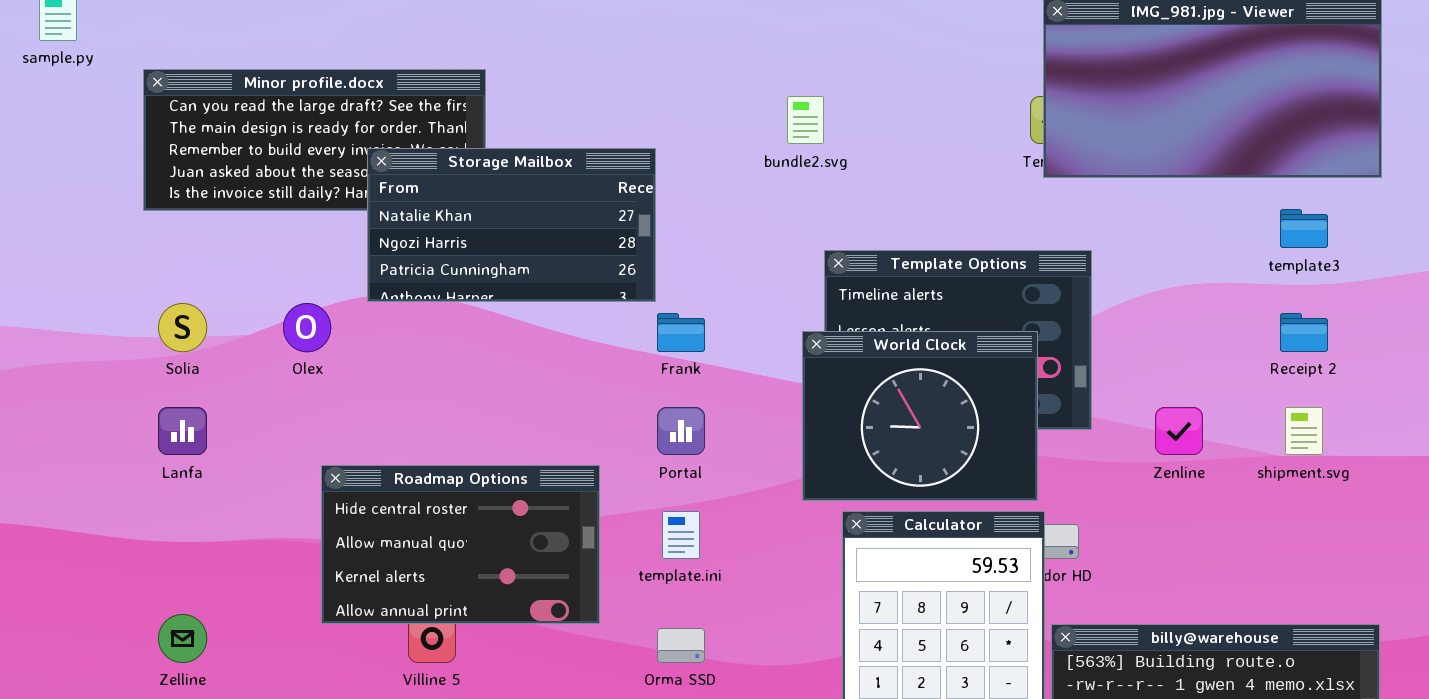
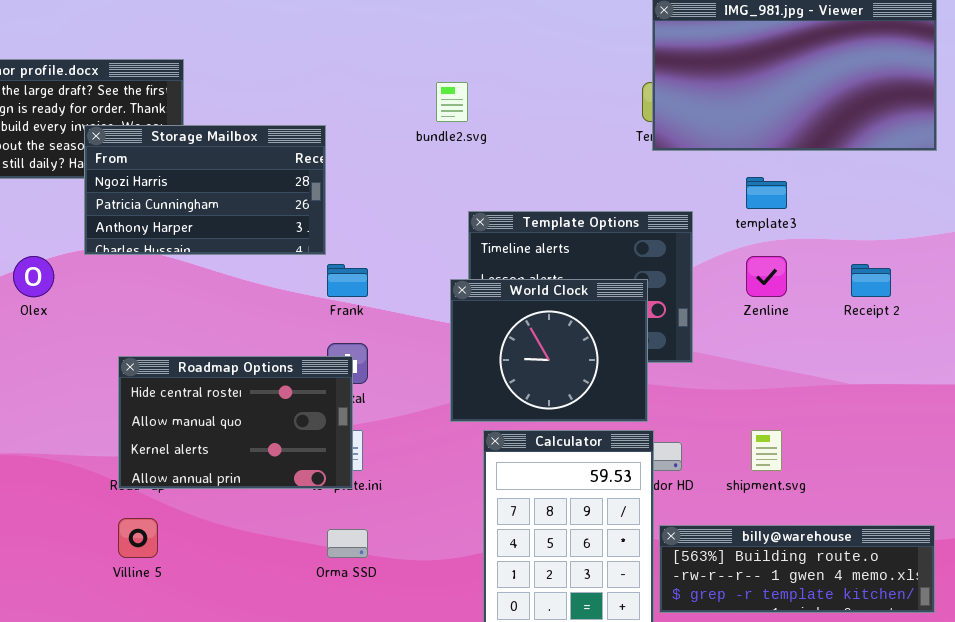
Storage Mailbox: [367,148,656,302] -> [84,125,326,255], scrolled down 1 row
template3: [1280,209,1328,248] -> [746,177,787,209], moved
Zenline: [1155,407,1203,455] -> [746,256,787,297], moved
shipment.svg: [1285,407,1323,455] -> [751,430,782,471], moved
Roadmap Options: [321,465,600,624] -> [118,356,353,489], moved

